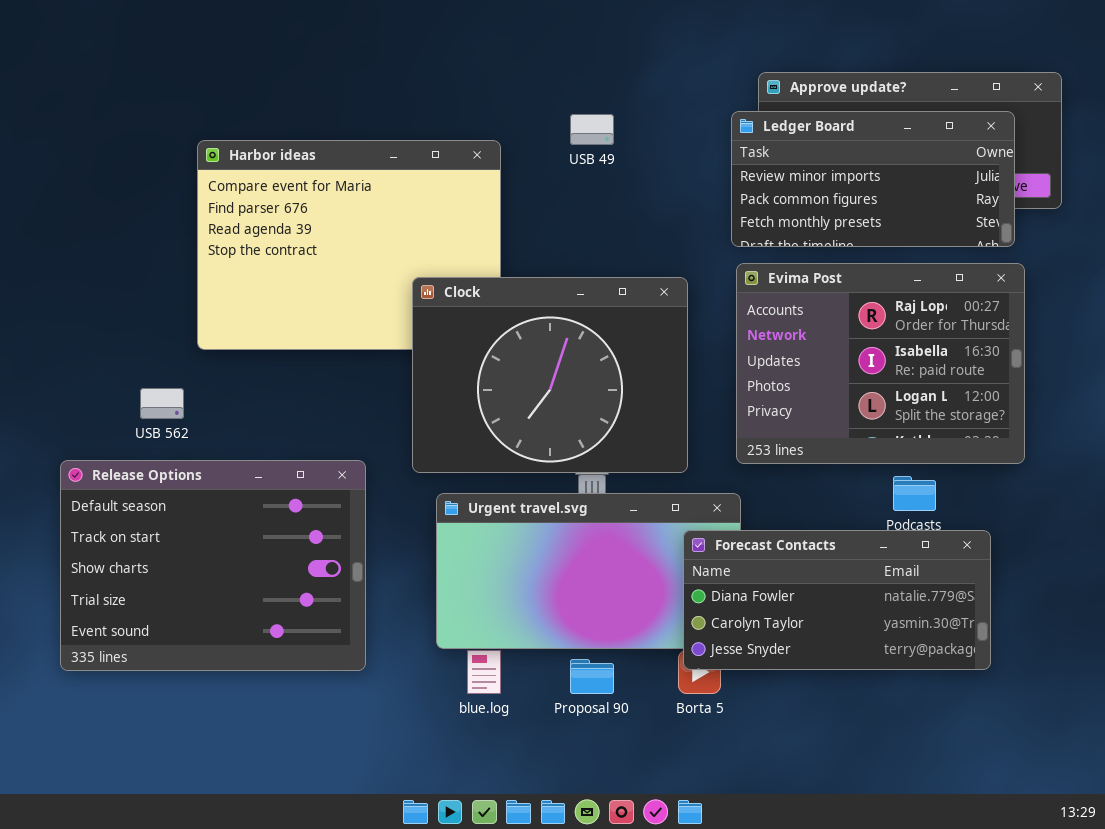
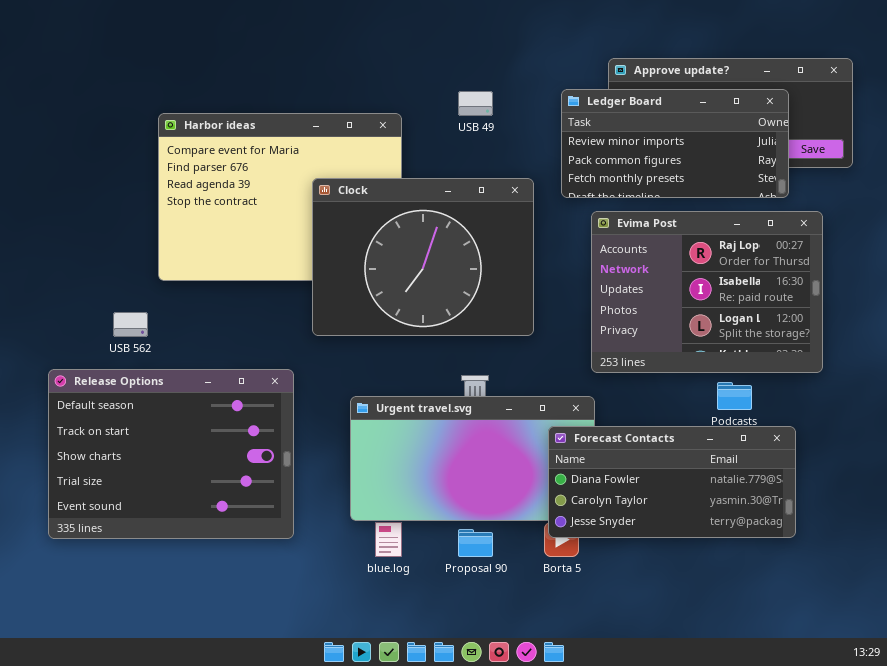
Ledger Board: [731,111,1015,247] -> [561,89,789,198], moved
Clock: [412,277,688,473] -> [312,178,534,336], moved

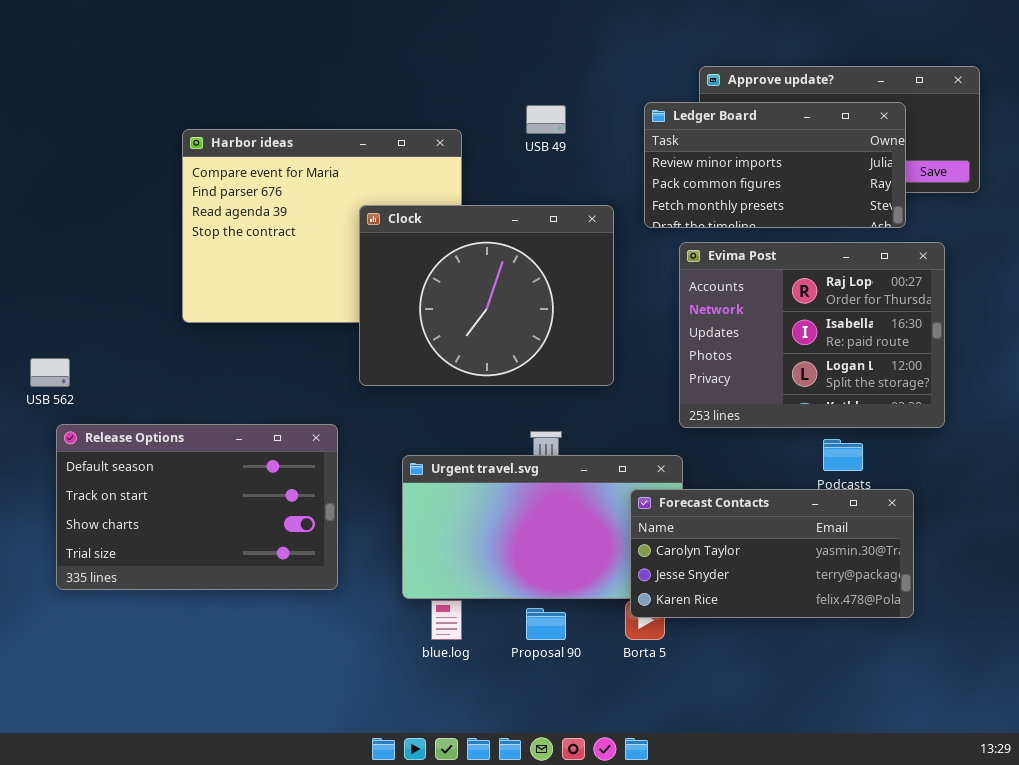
USB 562: [113,312,148,337] -> [30,358,70,387], moved
Release Options: [48,369,294,539] -> [56,424,338,590], resized
Forecast Contacts: [548,426,796,538] -> [630,489,914,618], scrolled down 1 row

